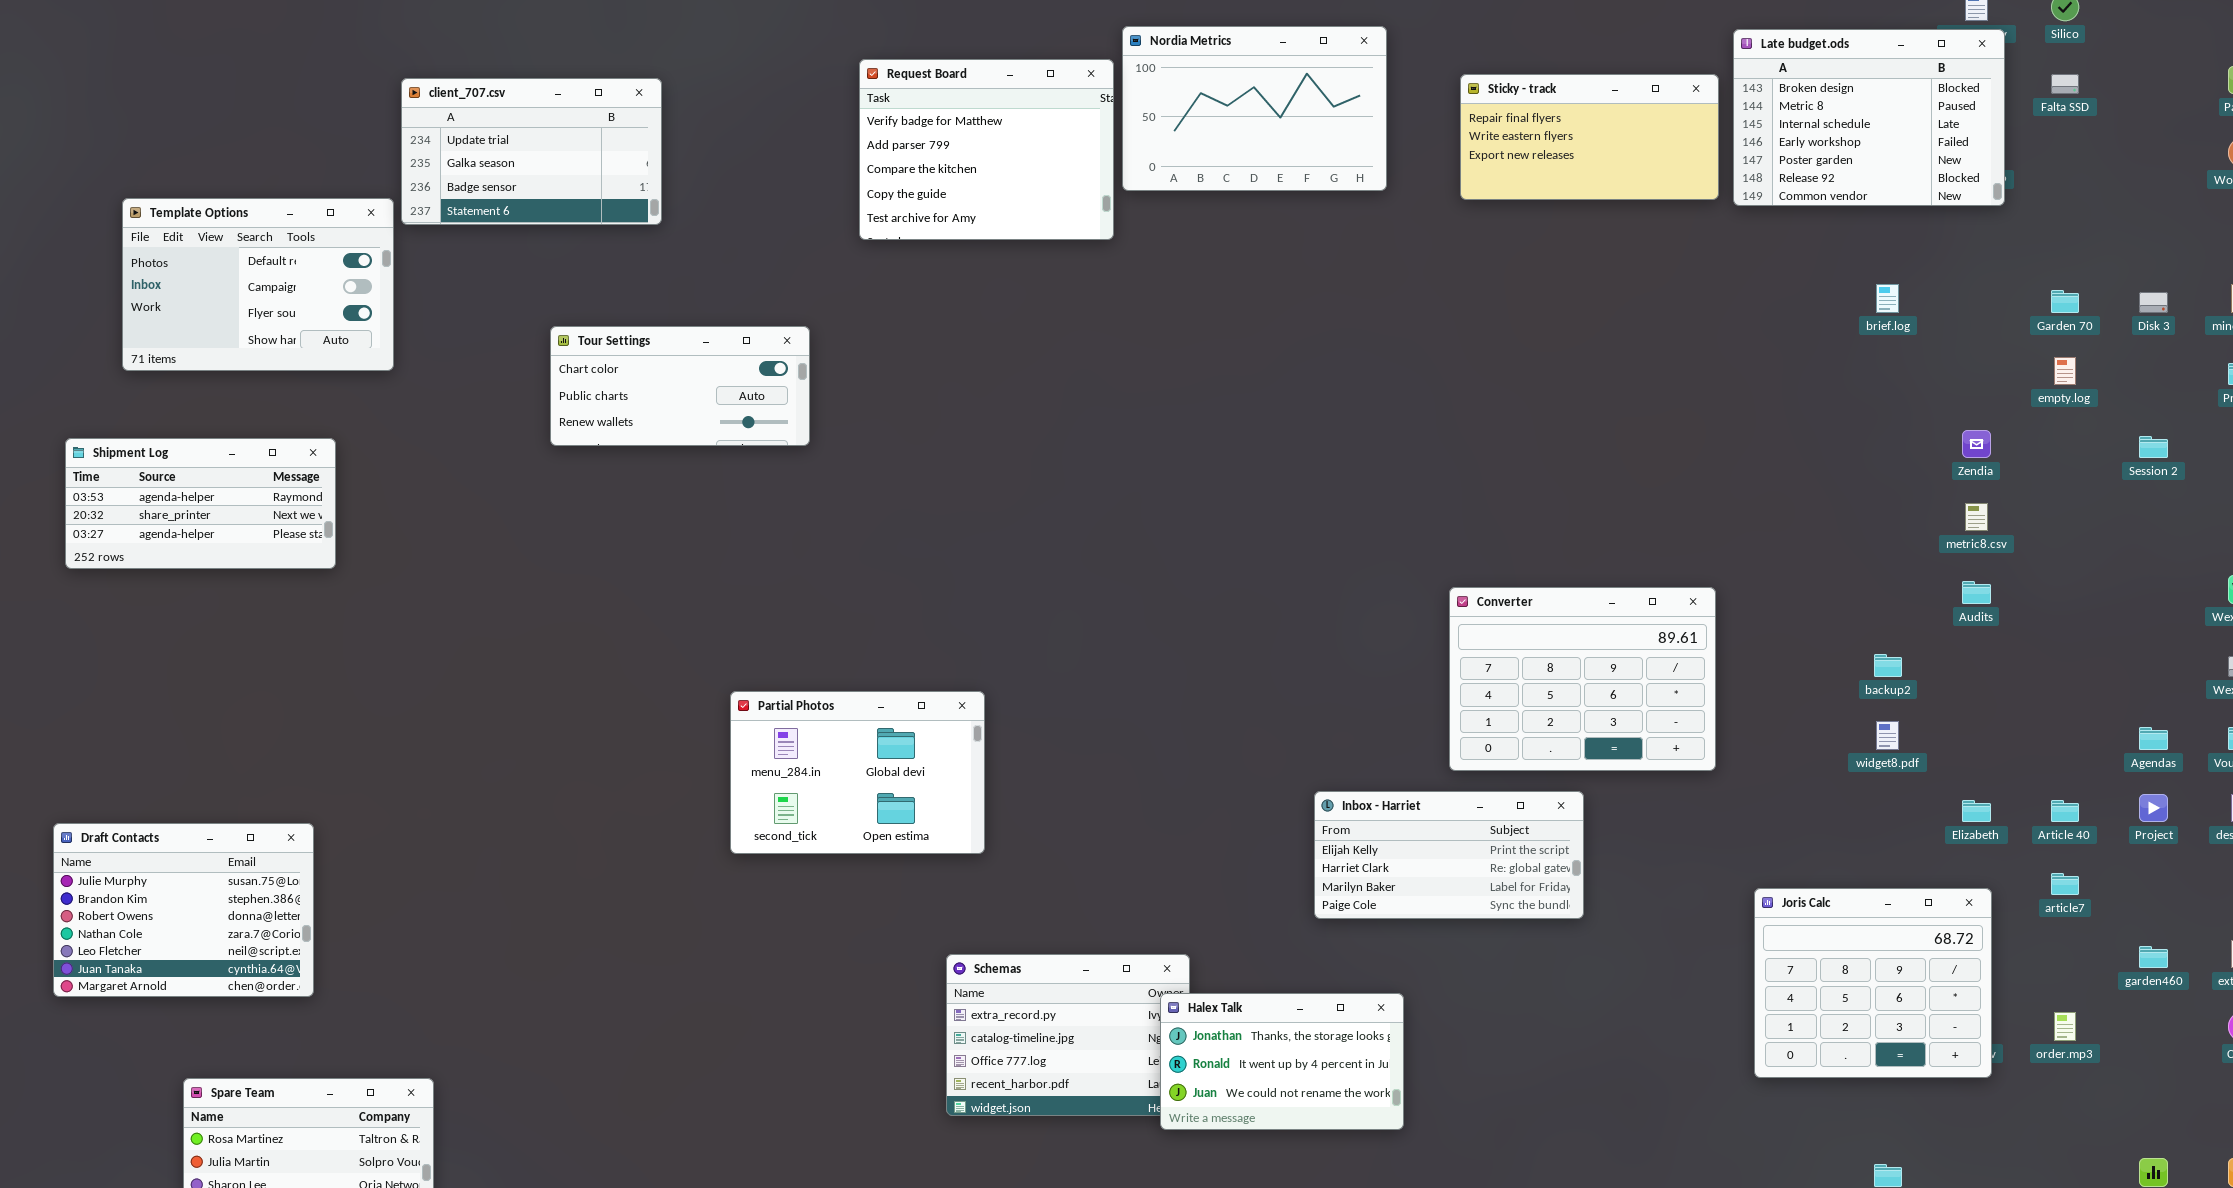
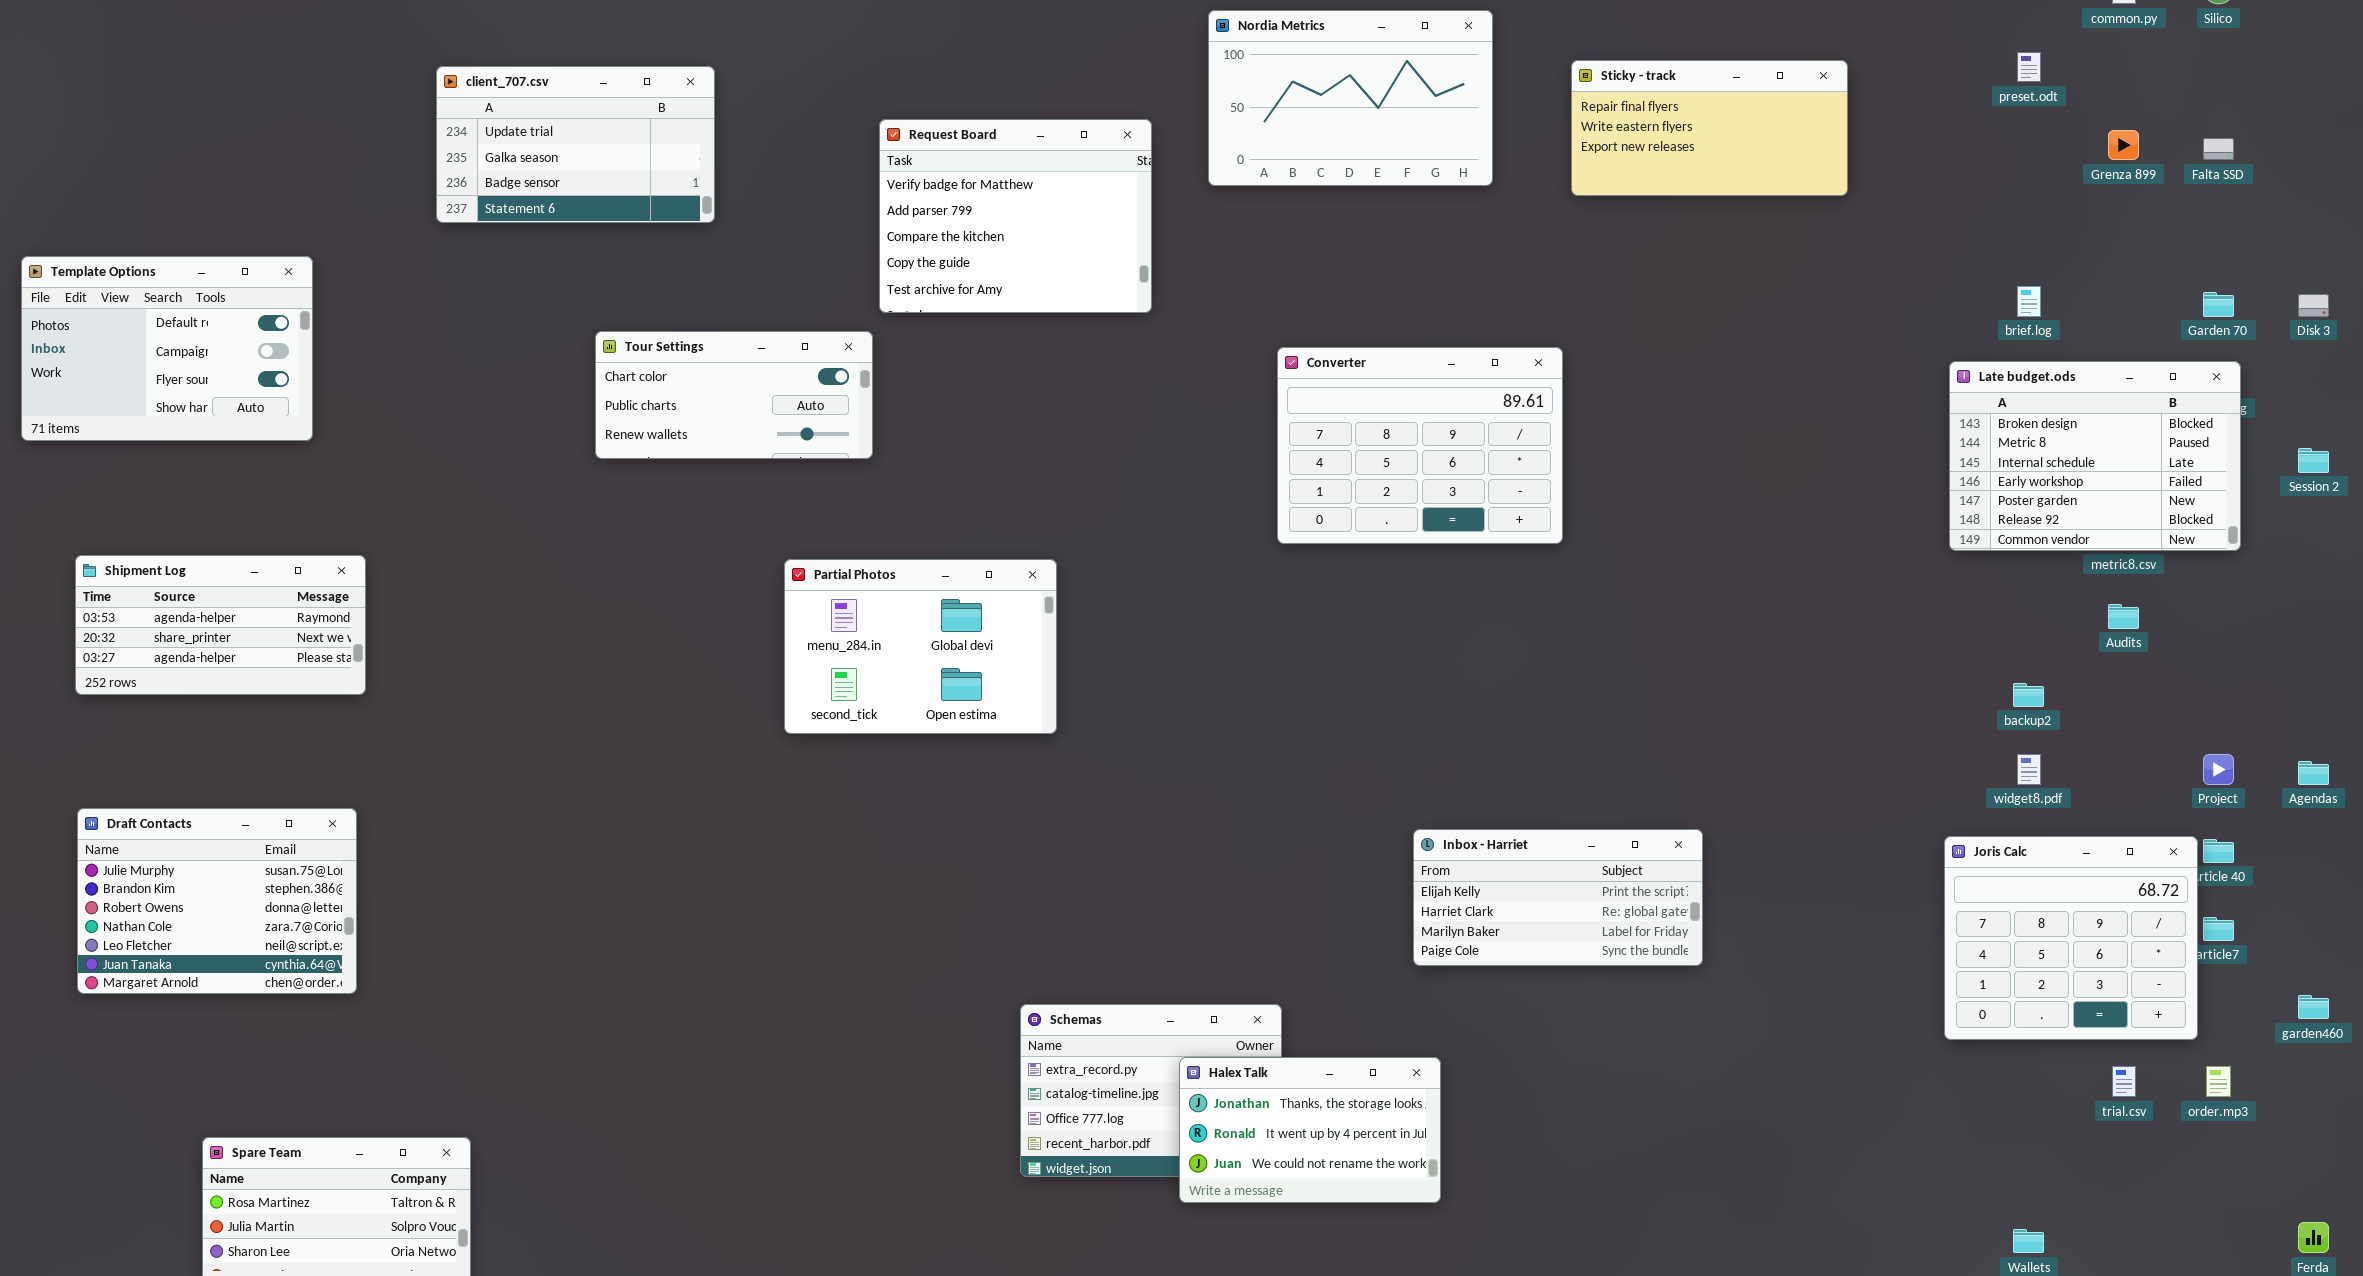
Late budget.ods: [1733,29,2005,206] -> [1949,361,2241,551], moved
Request Board: [859,59,1114,240] -> [879,119,1152,313], moved
Falta SSD: [2051,74,2079,94] -> [2203,138,2234,160], moved
Template Options: [122,198,394,371] -> [21,256,313,441], moved
Shipment Log: [65,438,336,569] -> [75,555,366,695], moved
Converter: [1449,587,1716,771] -> [1277,347,1563,544], moved
Partial Photos: [730,691,985,854] -> [784,559,1057,734], moved
Project: [2139,794,2168,822] -> [2203,754,2234,785], moved
Draft Contacts: [53,823,314,997] -> [77,808,357,994], moved
Joris Calc: [1754,888,1992,1078] -> [1944,836,2198,1040], moved
Halex Talk: [1160,993,1404,1130] -> [1179,1057,1441,1203], moved

